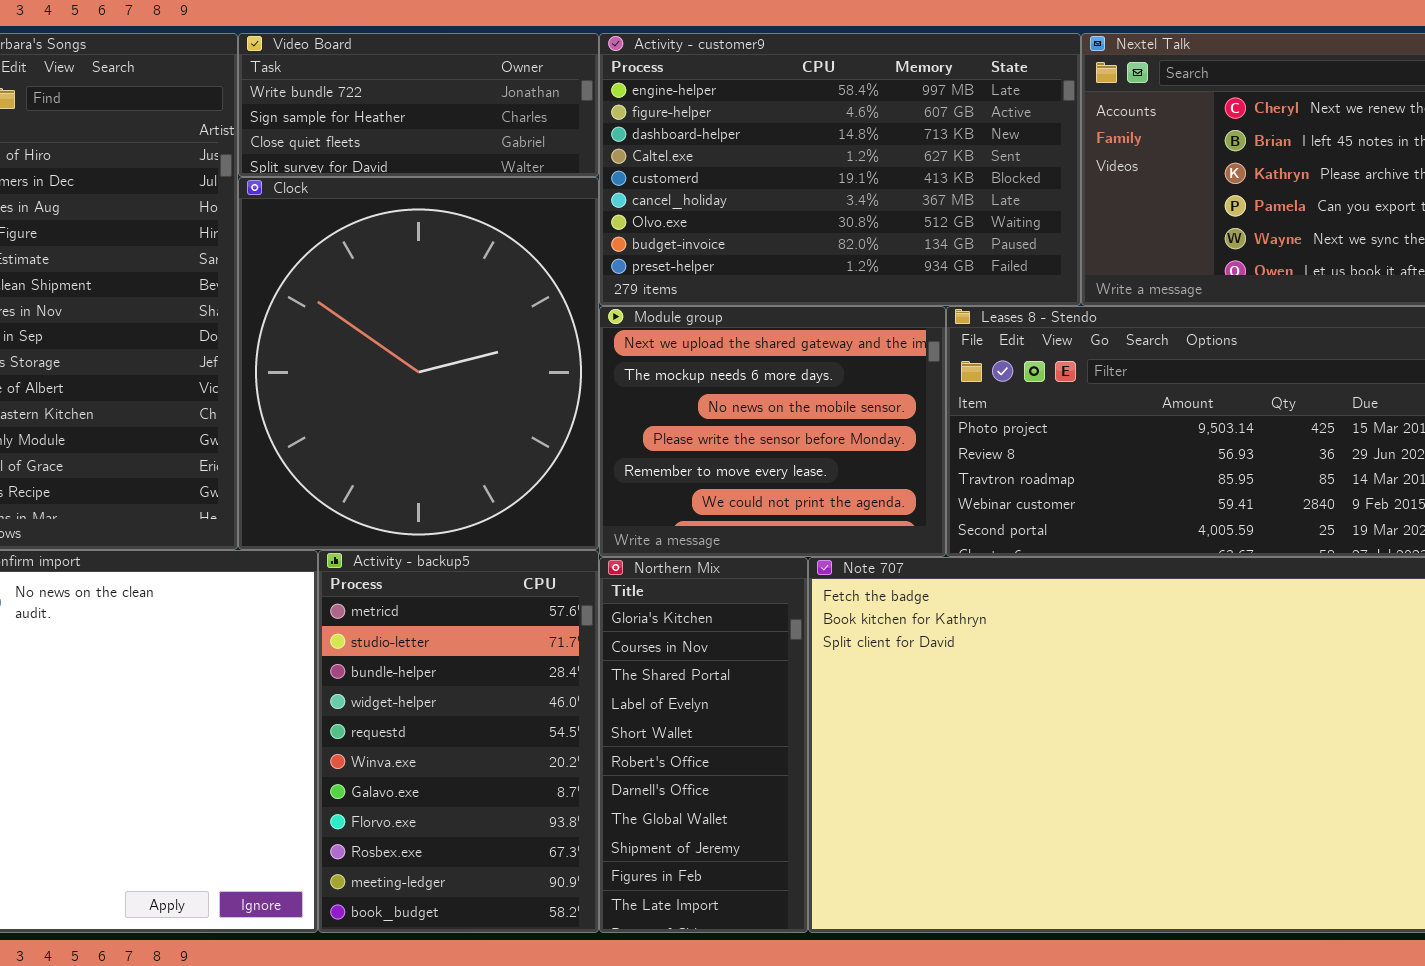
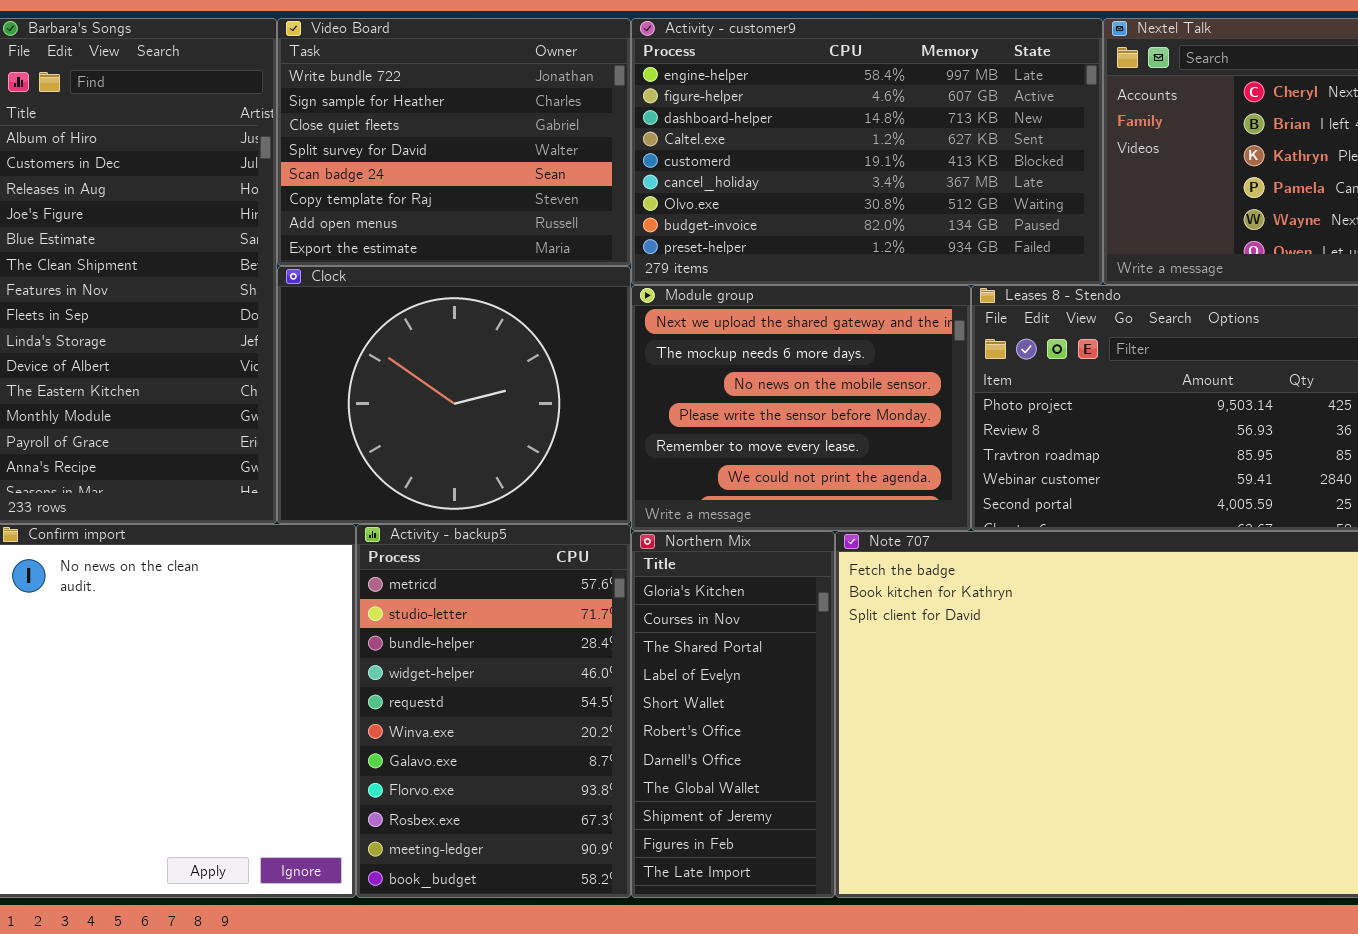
Video Board: [238,33,599,177] -> [277,18,631,266], resized
Clock: [238,177,599,550] -> [277,266,631,524], resized

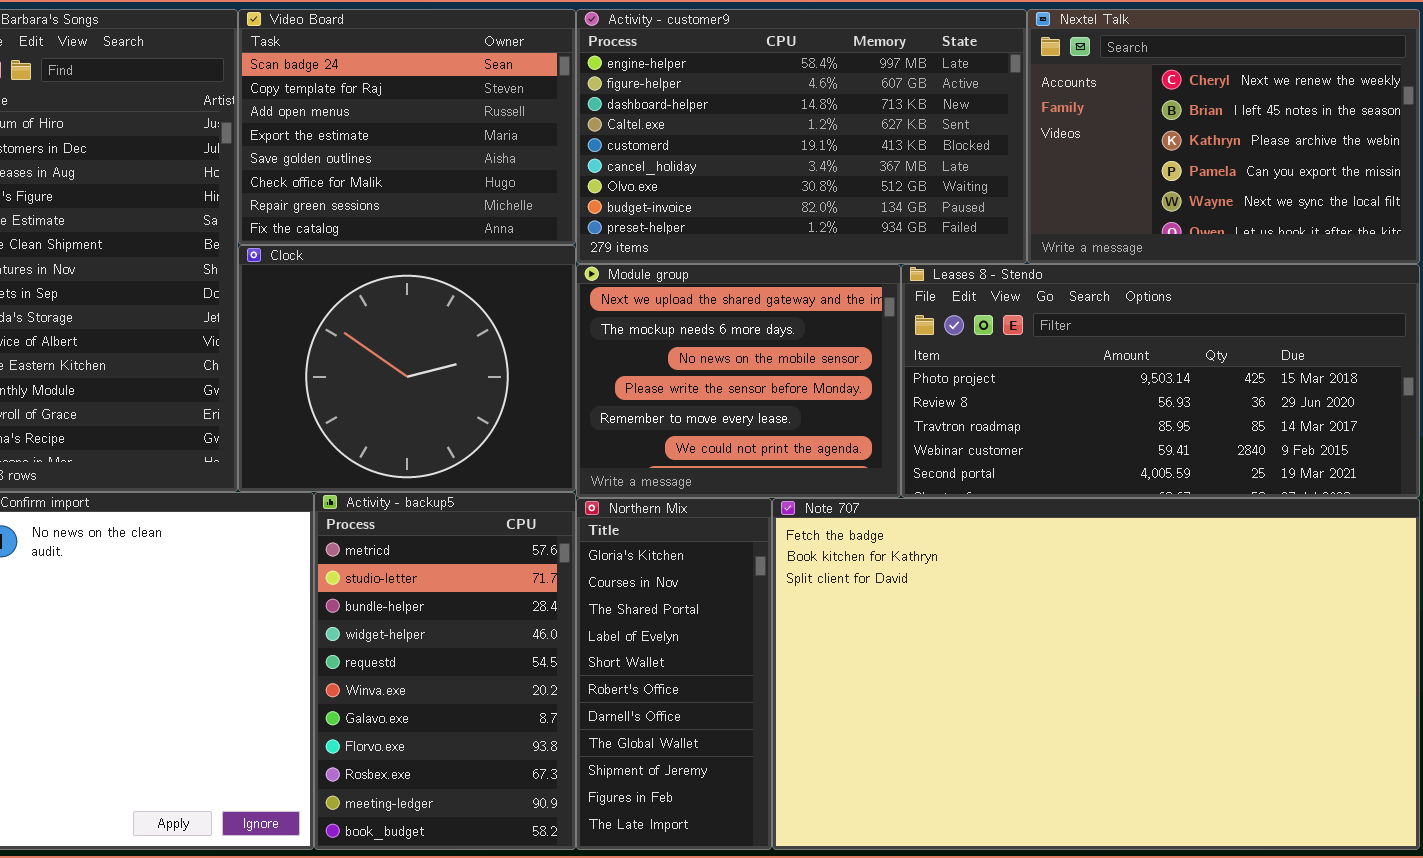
Video Board: [277,18,631,266] -> [238,9,576,245], scrolled down 4 rows

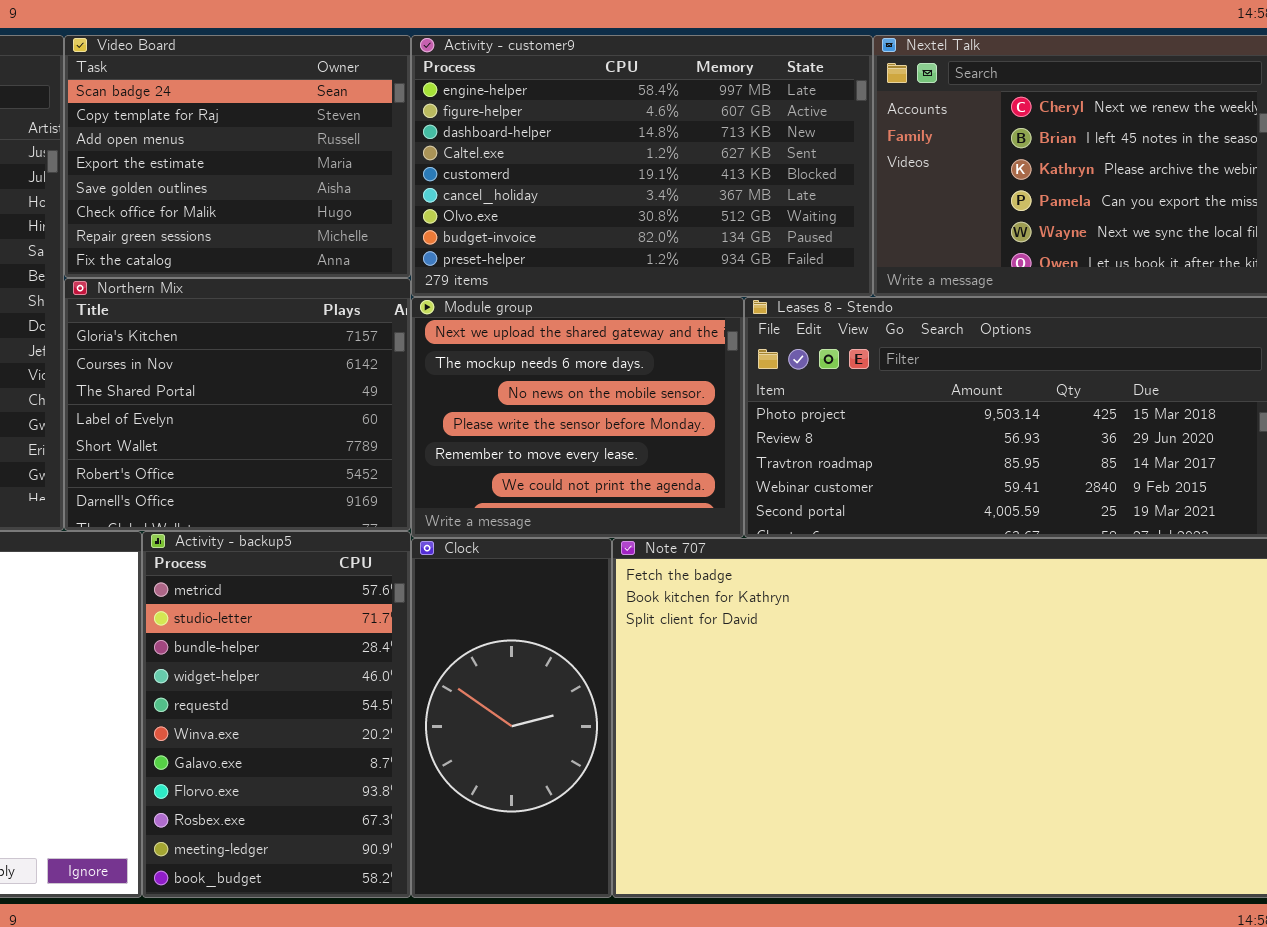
Clock: [238,245,576,492] -> [411,538,612,898], moved, resized
Northern Mix: [576,498,772,850] -> [64,278,411,531], moved, resized

